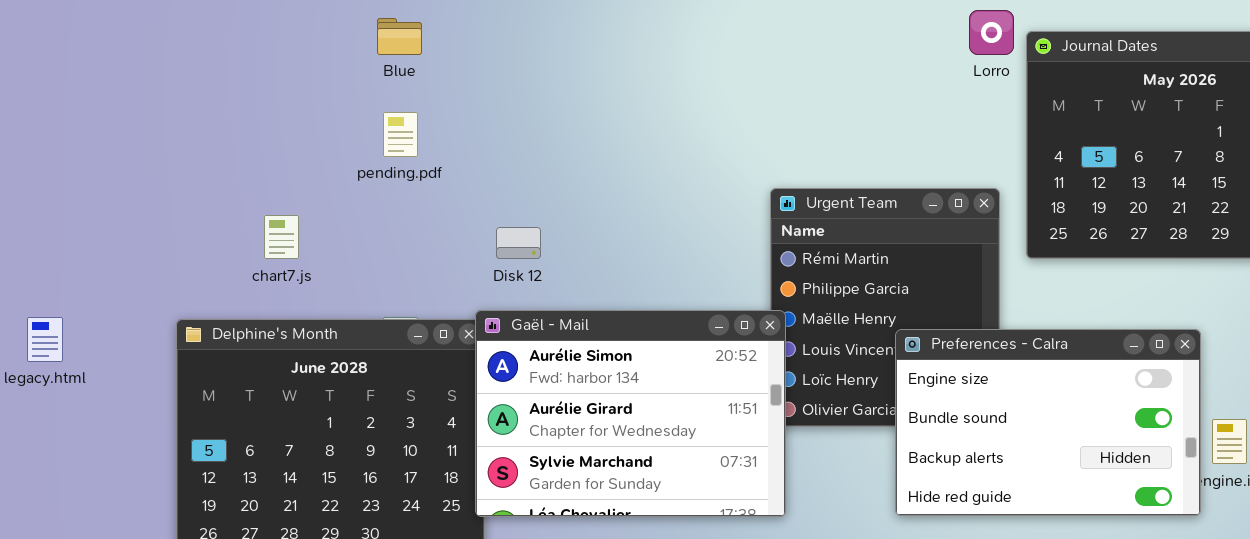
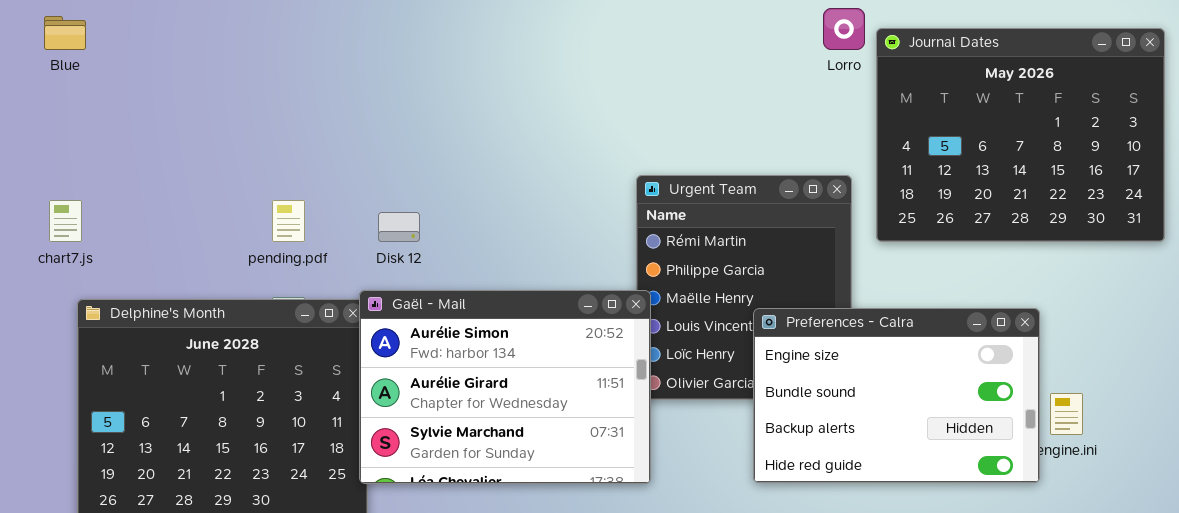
Blue: [377,18,422,55] -> [44,16,86,50], moved
pending.pdf: [383,112,418,157] -> [272,200,305,242], moved
chart7.js: [264,215,299,259] -> [49,200,82,242], moved

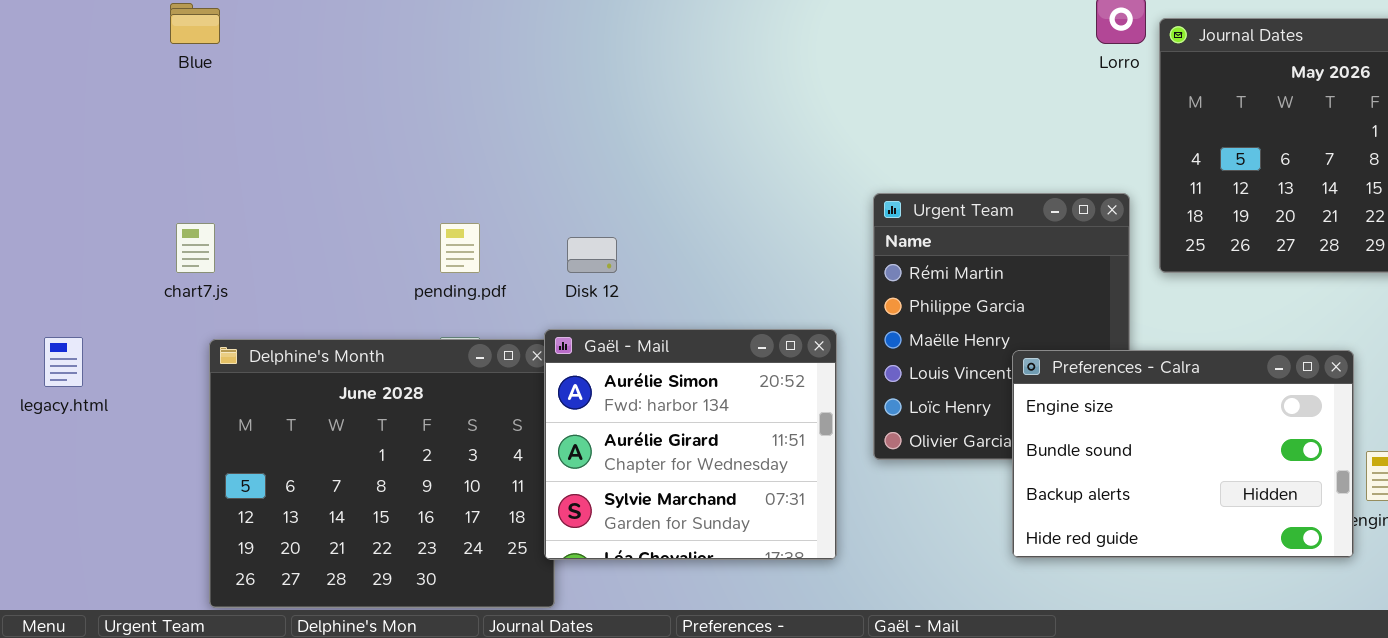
Gaël - Mail: [359,290,651,484] -> [544,329,837,560], resized

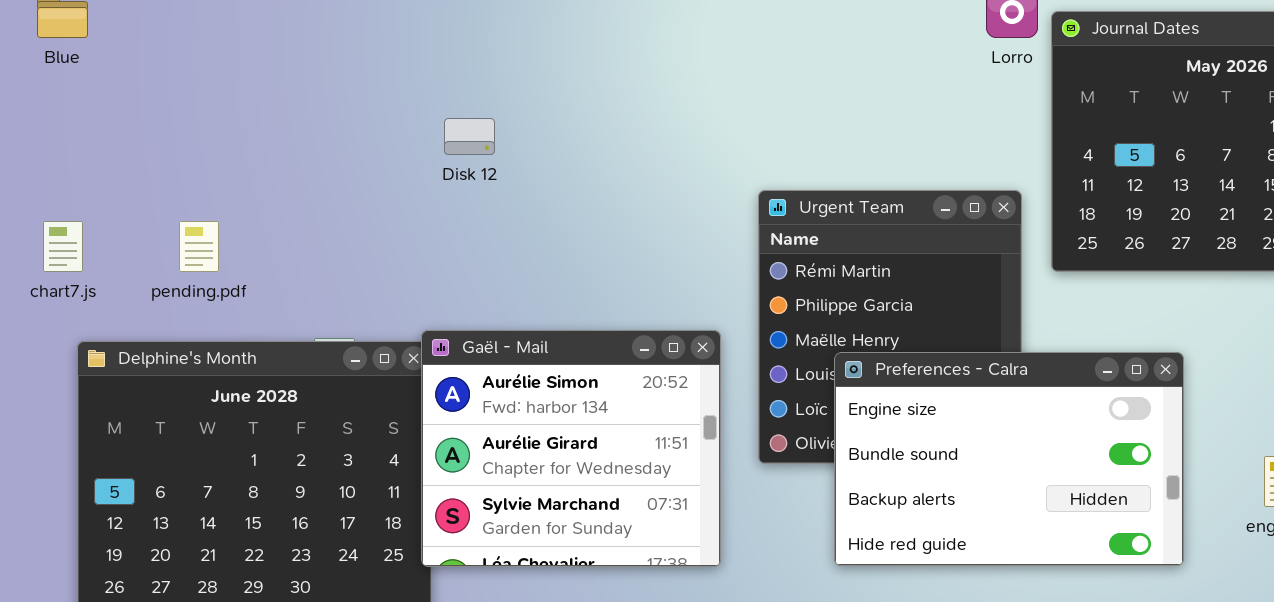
pending.pdf: [440,223,480,273] -> [179,221,219,272], moved
Disk 12: [567,237,617,273] -> [444,118,495,155], moved
Preferences - Calra: [1012,350,1354,558] -> [834,352,1184,566], moved

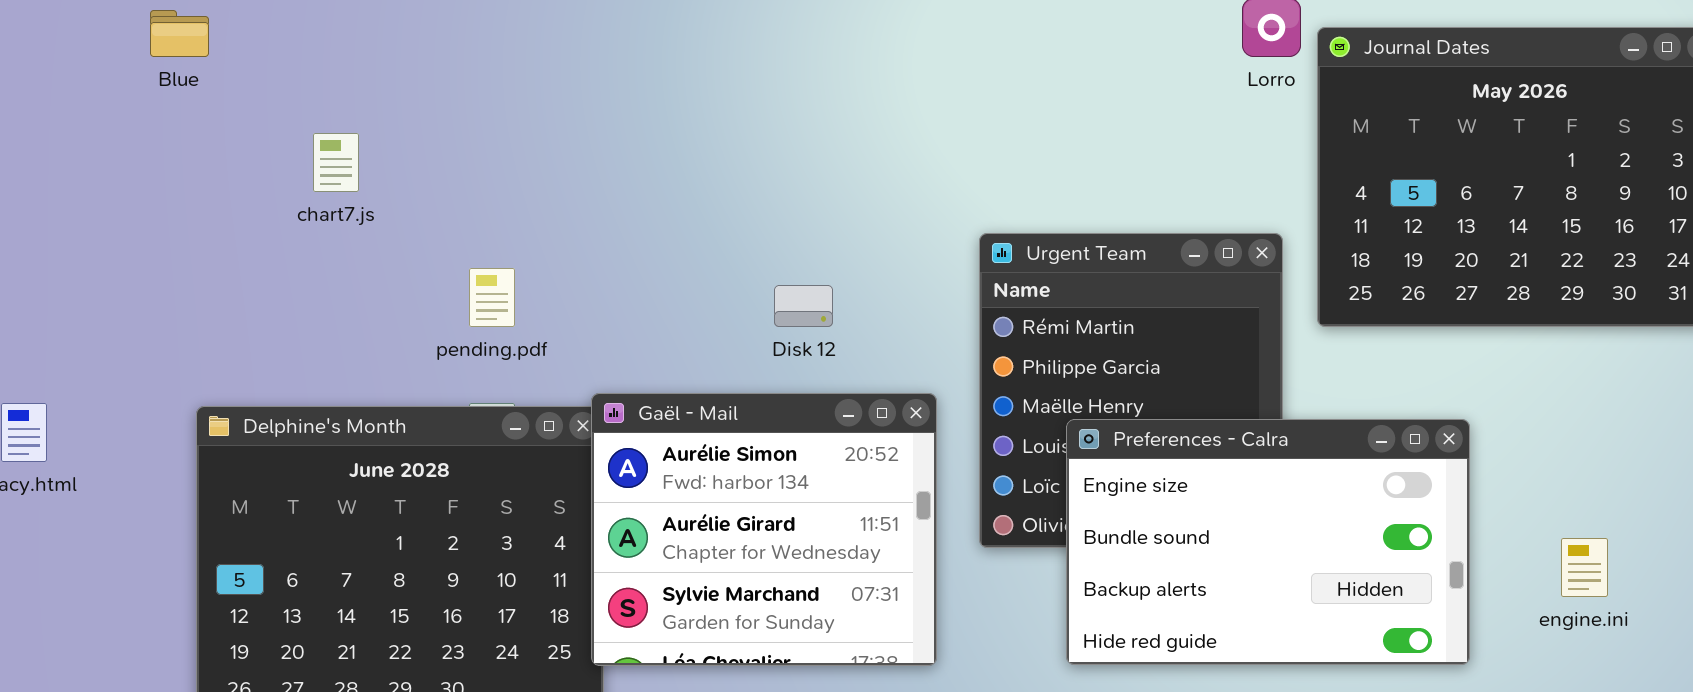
Disk 12: [444,118,495,155] -> [774,285,833,327], moved
chart7.js: [43,221,83,272] -> [313,133,359,192], moved
pending.pdf: [179,221,219,272] -> [469,268,515,327], moved

